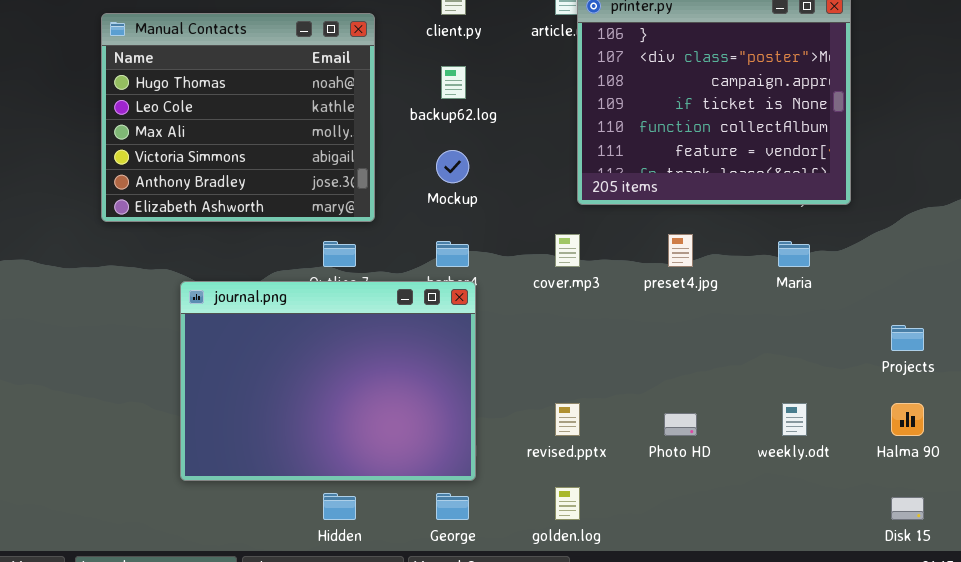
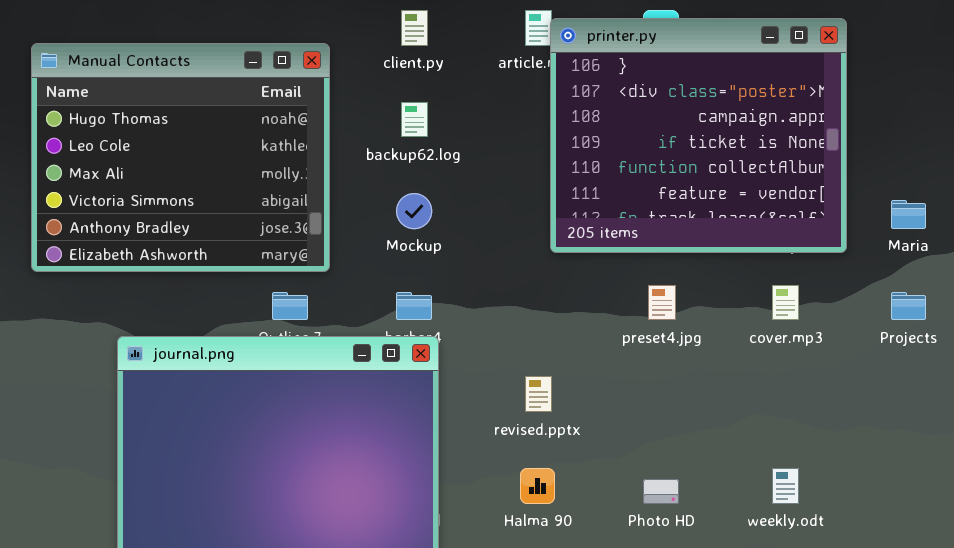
cover.mp3: [555,234,580,267] -> [772,285,799,320], moved
Maria: [778,241,810,267] -> [891,200,926,229], moved
Projects: [891,325,924,351] -> [891,292,926,320], moved
revised.pptx: [555,403,580,436] -> [525,376,552,412], moved
Halma 90: [891,403,924,436] -> [520,468,555,504], moved

